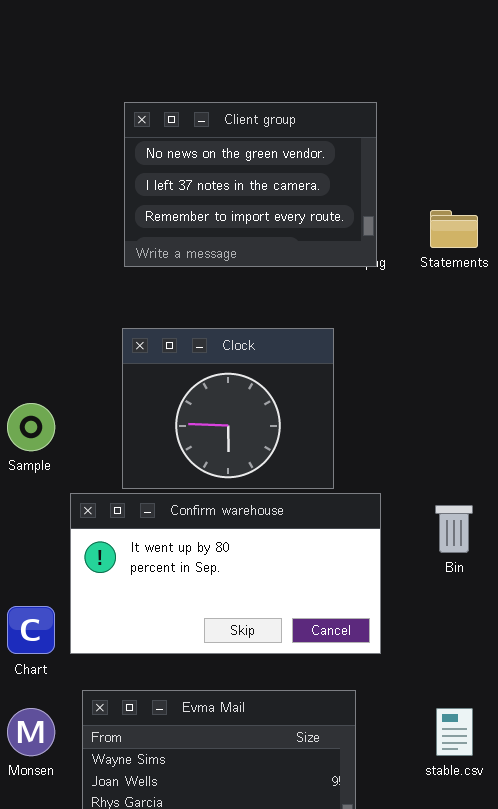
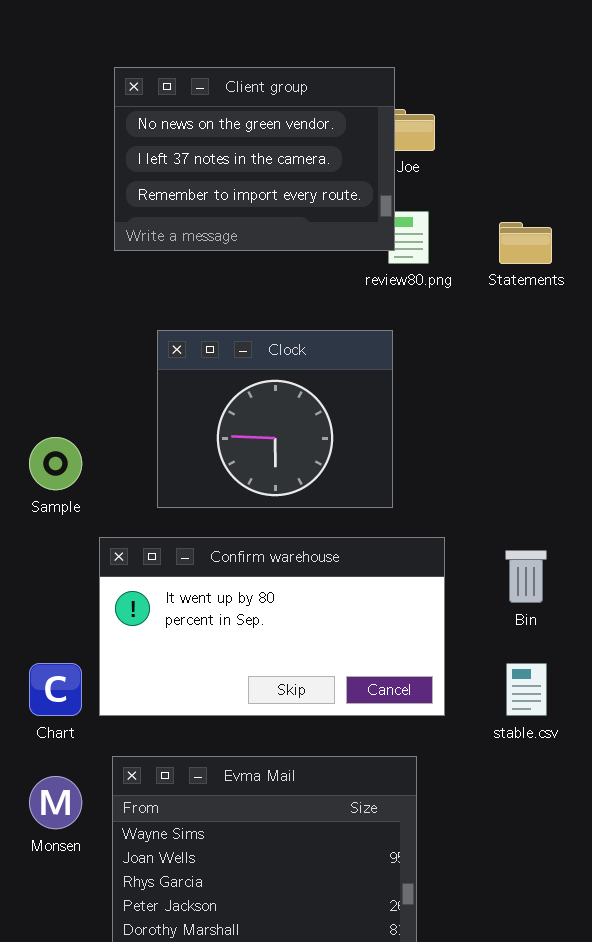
Client group: [124,102,377,267] -> [114,67,395,251], moved
Clock: [122,328,334,489] -> [157,330,393,508], moved
stable.csv: [436,708,473,756] -> [506,663,547,716], moved

